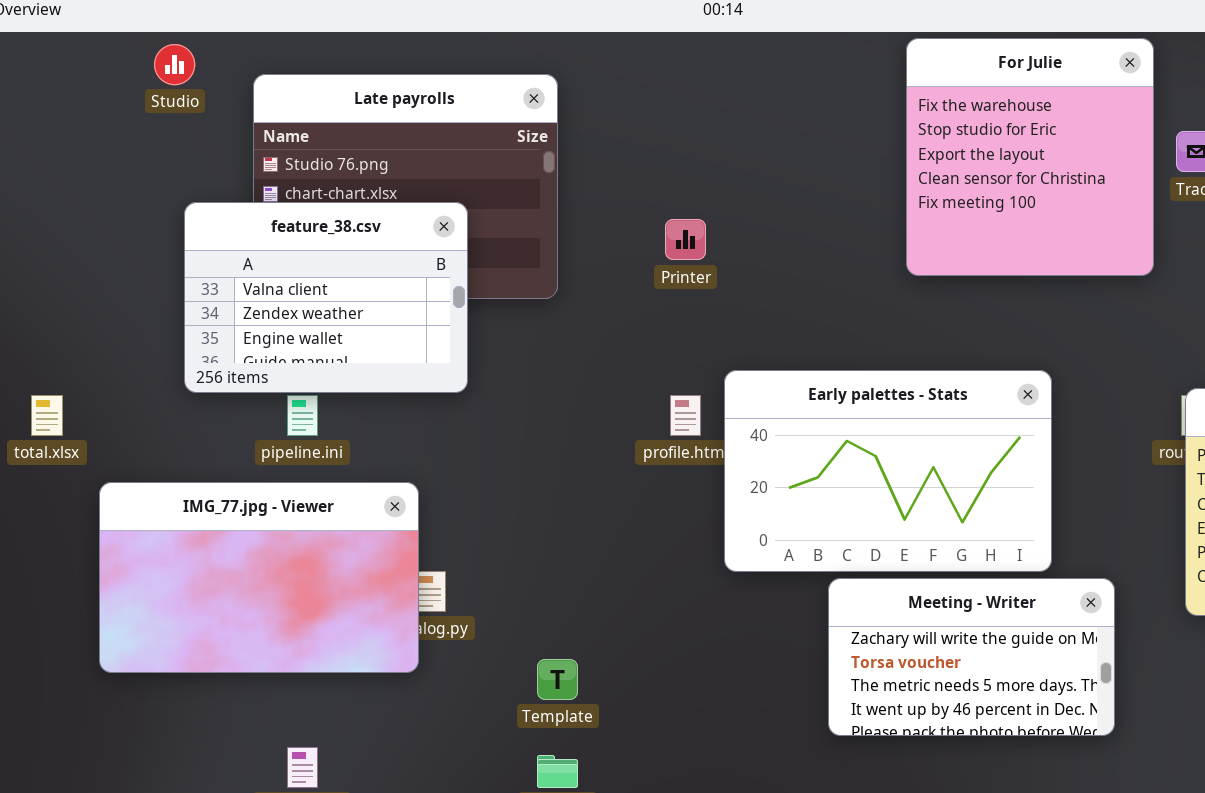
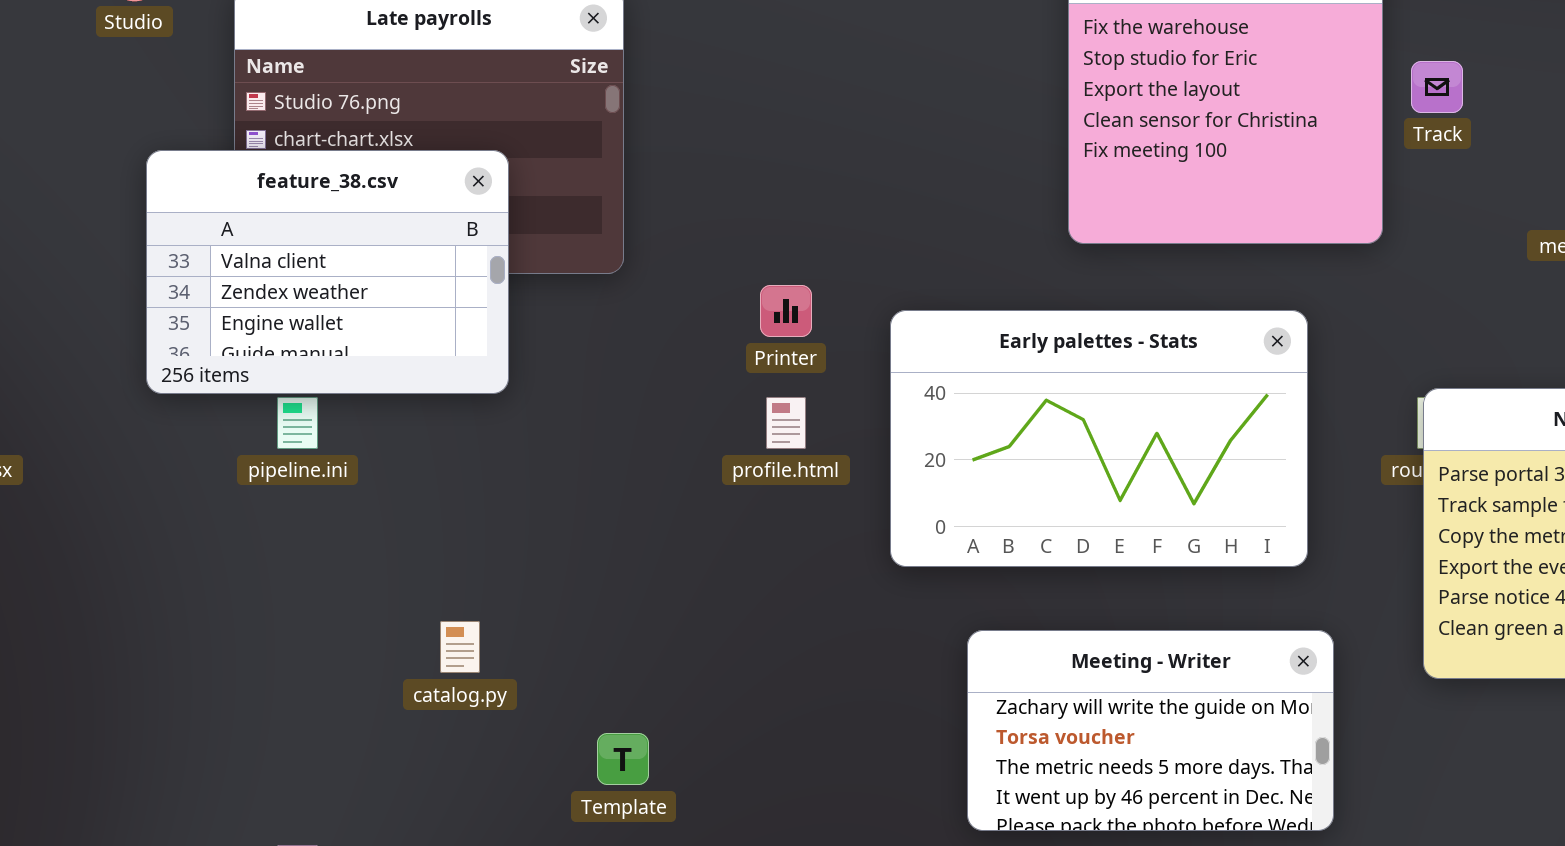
Printer: [665,219,706,260] -> [760,285,812,337], moved
Early palettes - Stats: [724,370,1052,572] -> [890,310,1308,567], moved
IMG_77.jpg - Viewer: [99,482,419,673] -> none, closed

